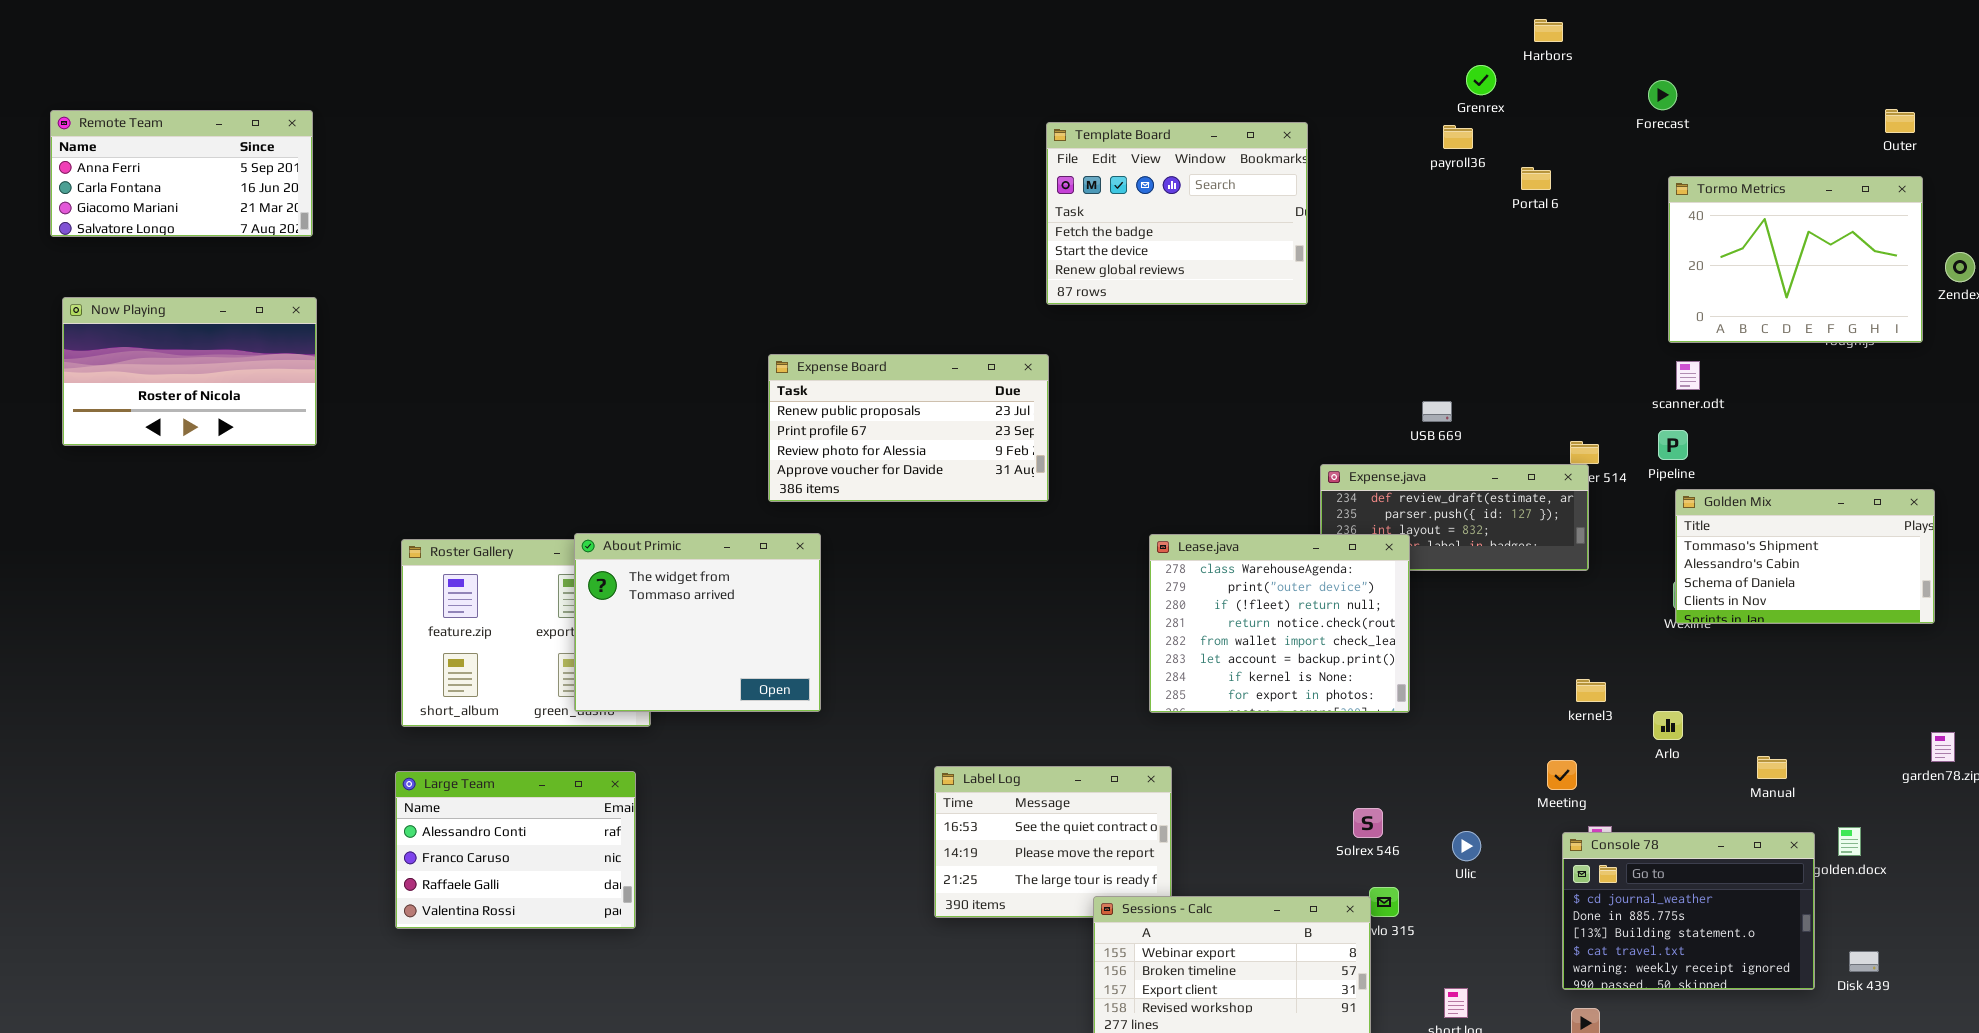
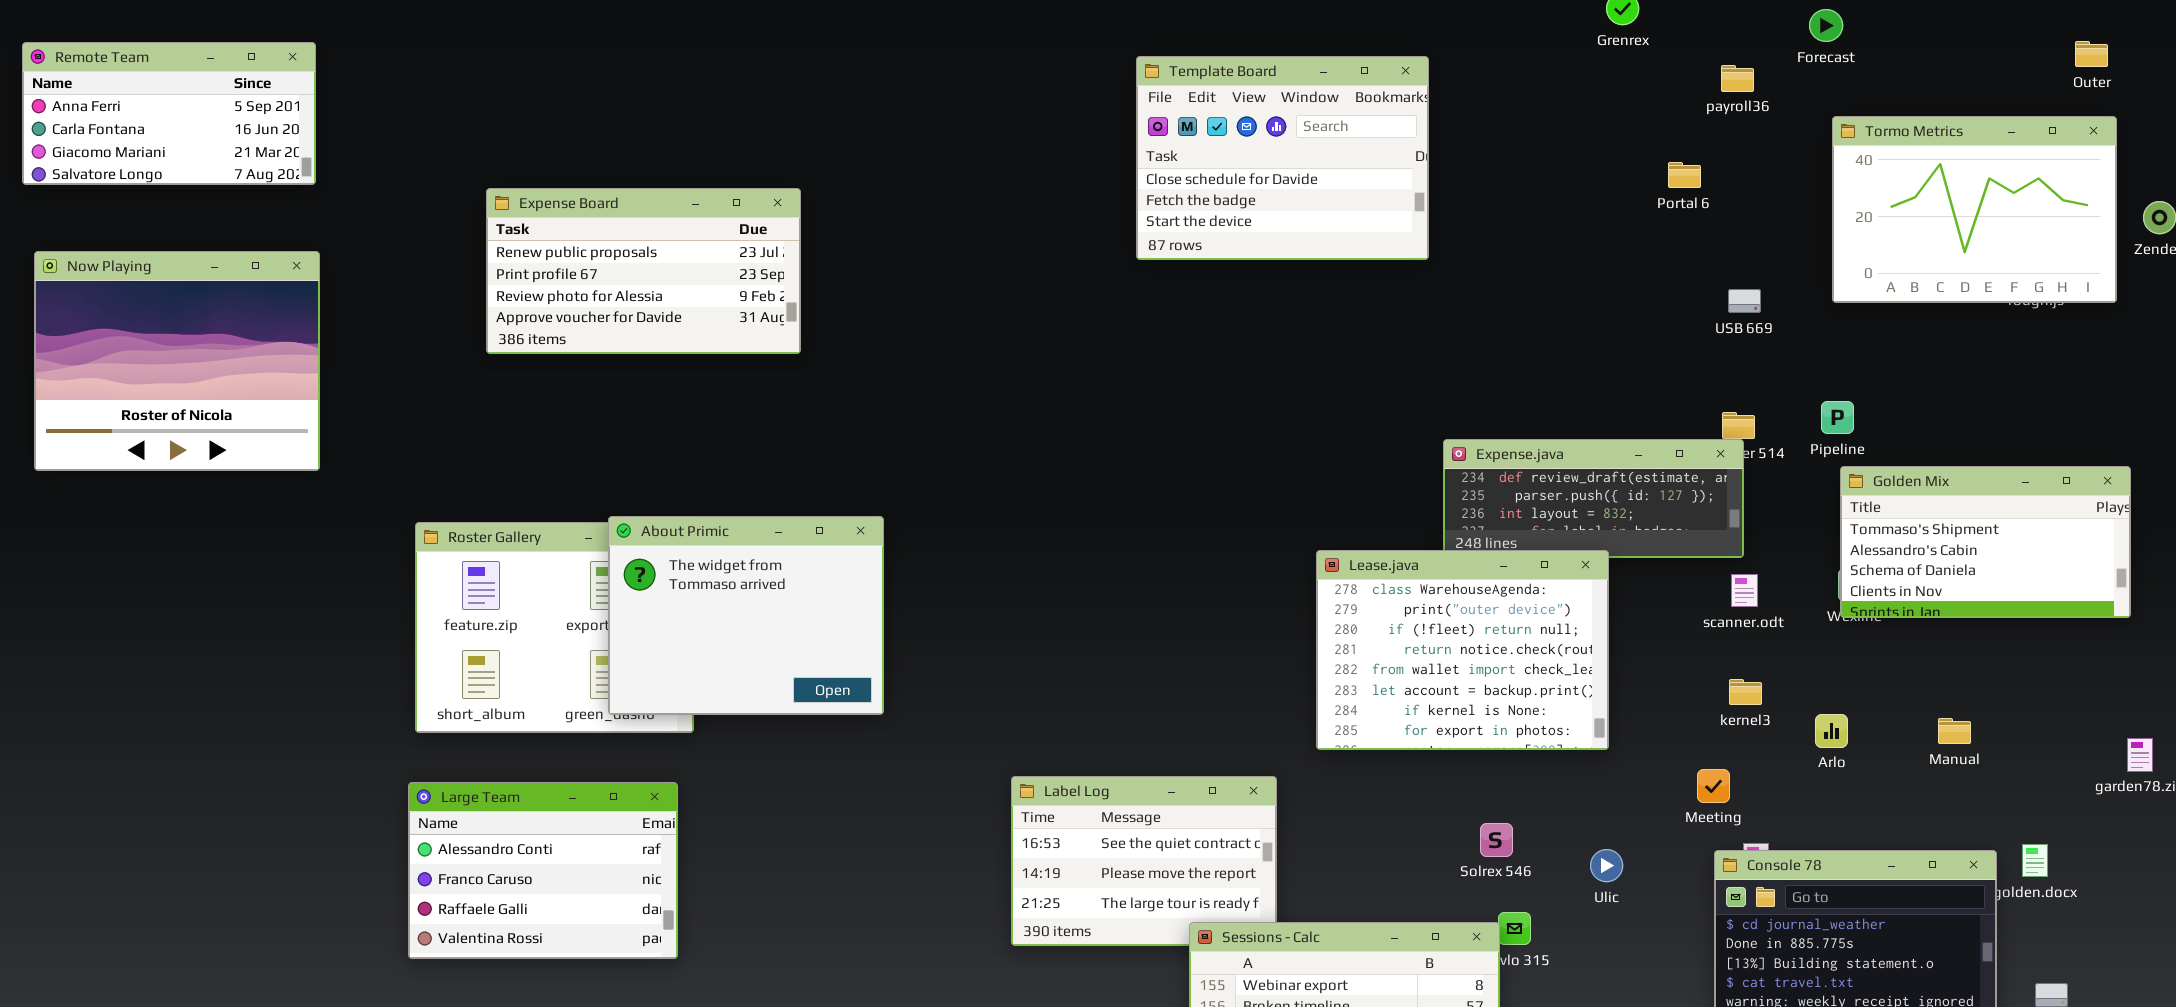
Template Board: [1046,122,1308,305] -> [1136,56,1429,260], scrolled up 1 row
payroll36: [1443,125,1473,149] -> [1721,65,1754,92], moved
Portal 6: [1521,167,1551,190] -> [1668,162,1701,188], moved
Now Playing: [62,297,317,446] -> [34,251,320,471], resized
Expense Board: [768,354,1049,502] -> [486,188,801,354], moved
scanner.odt: [1676,361,1700,390] -> [1731,574,1758,607], moved
USB 669: [1422,401,1452,422] -> [1728,289,1761,313], moved
Lease.java: [1149,534,1410,713] -> [1316,550,1609,750], moved
Manual: [1757,756,1787,779] -> [1938,718,1971,744], moved

